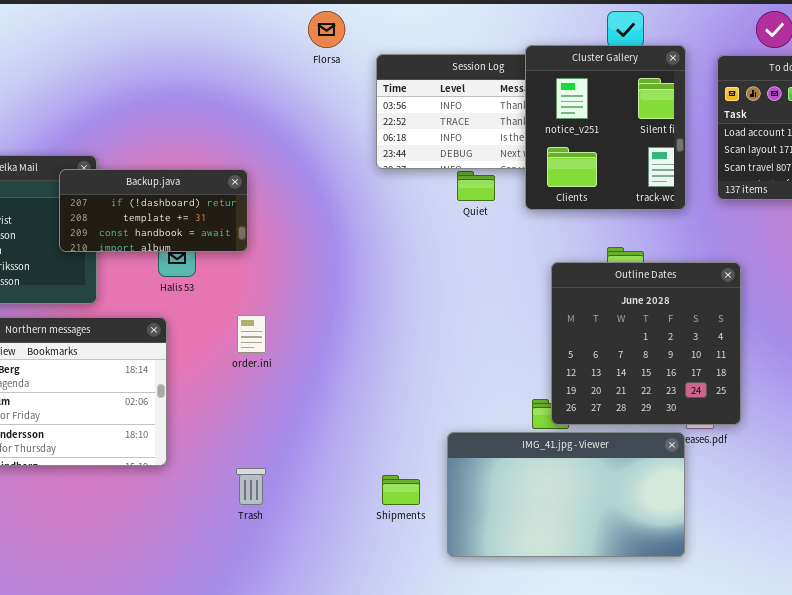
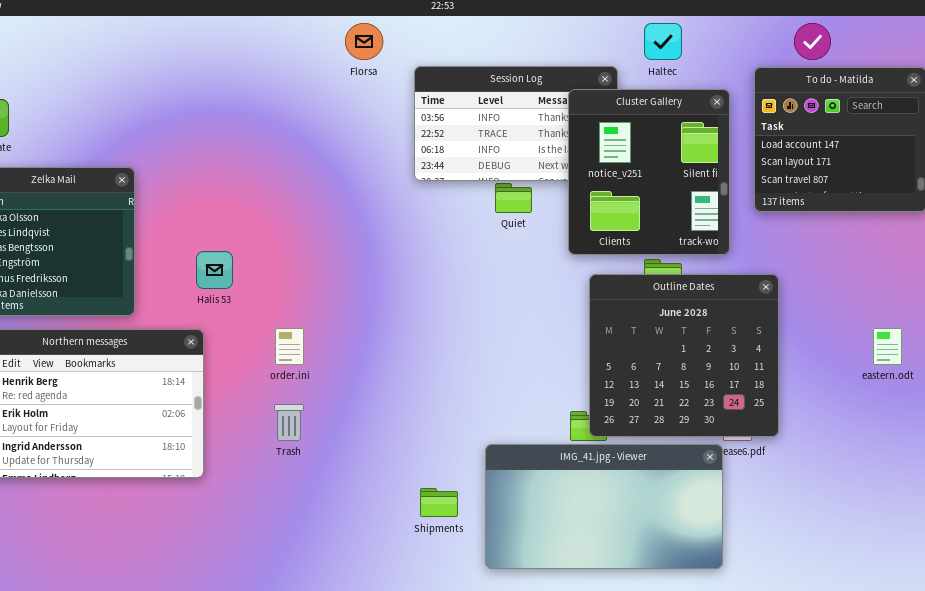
Cluster Gallery: [525,45,686,210] -> [568,89,730,255], moved
Backup.java: [59,169,248,252] -> none, closed
Trash: [236,468,266,505] -> [274,404,304,441], moved

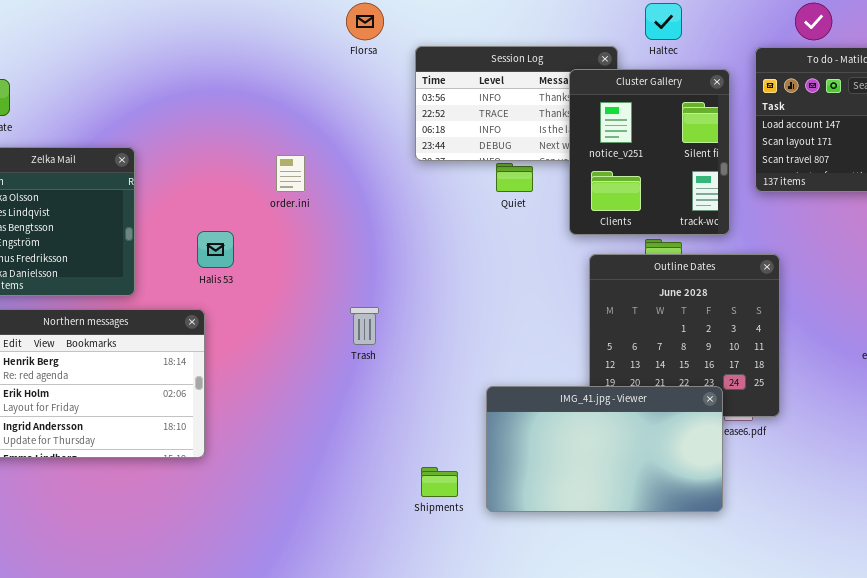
order.ini: [275,328,304,365] -> [276,155,305,192], moved
Trash: [274,404,304,441] -> [350,307,379,345], moved
IMG_41.jpg - Viewer: [485,444,723,569] -> [486,386,723,512], moved

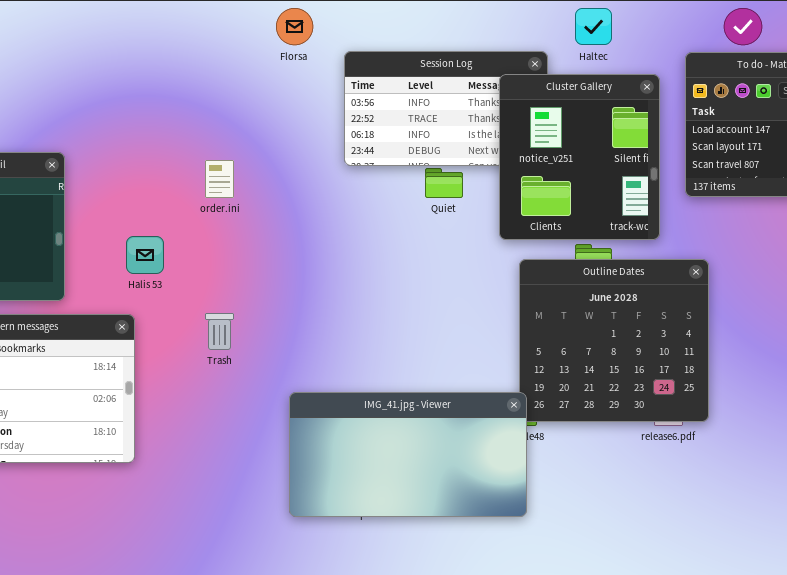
Trash: [350,307,379,345] -> [205,313,234,350], moved
IMG_41.jpg - Viewer: [486,386,723,512] -> [289,392,527,517], moved

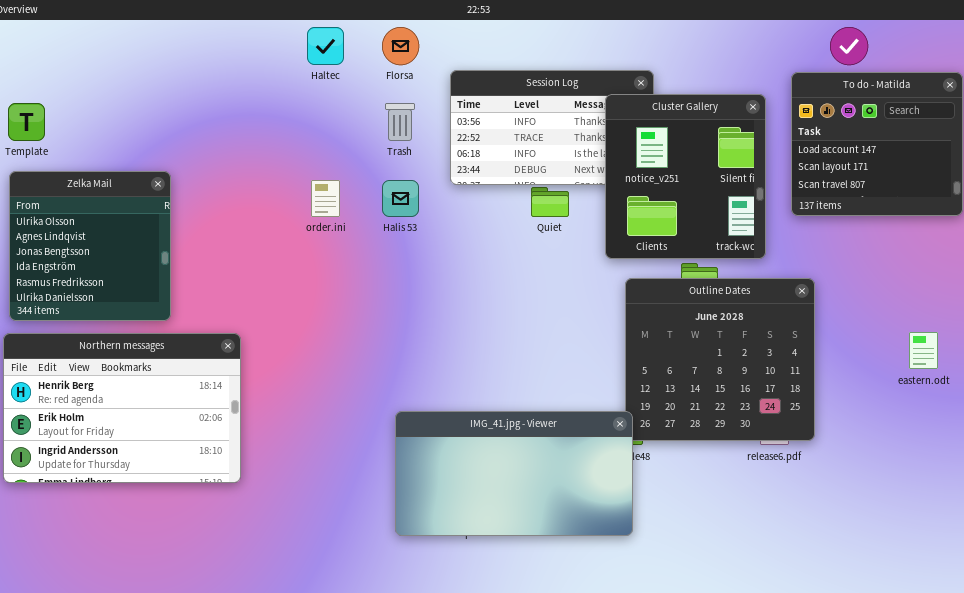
Haltec: [575,8,612,45] -> [307,27,344,65], moved
Halis 53: [126,236,164,274] -> [382,180,419,217], moved
Trash: [205,313,234,350] -> [385,103,415,141], moved

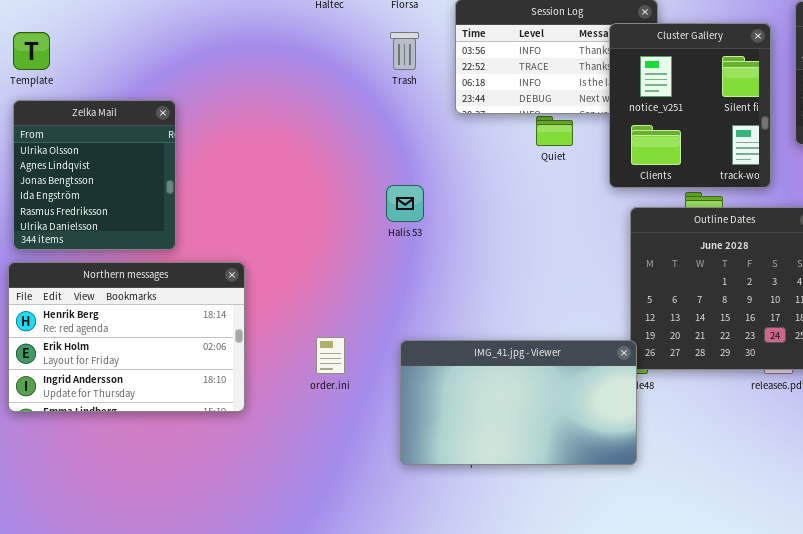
order.ini: [311,180,340,217] -> [316,337,345,374], moved
Halis 53: [382,180,419,217] -> [386,185,424,222], moved

